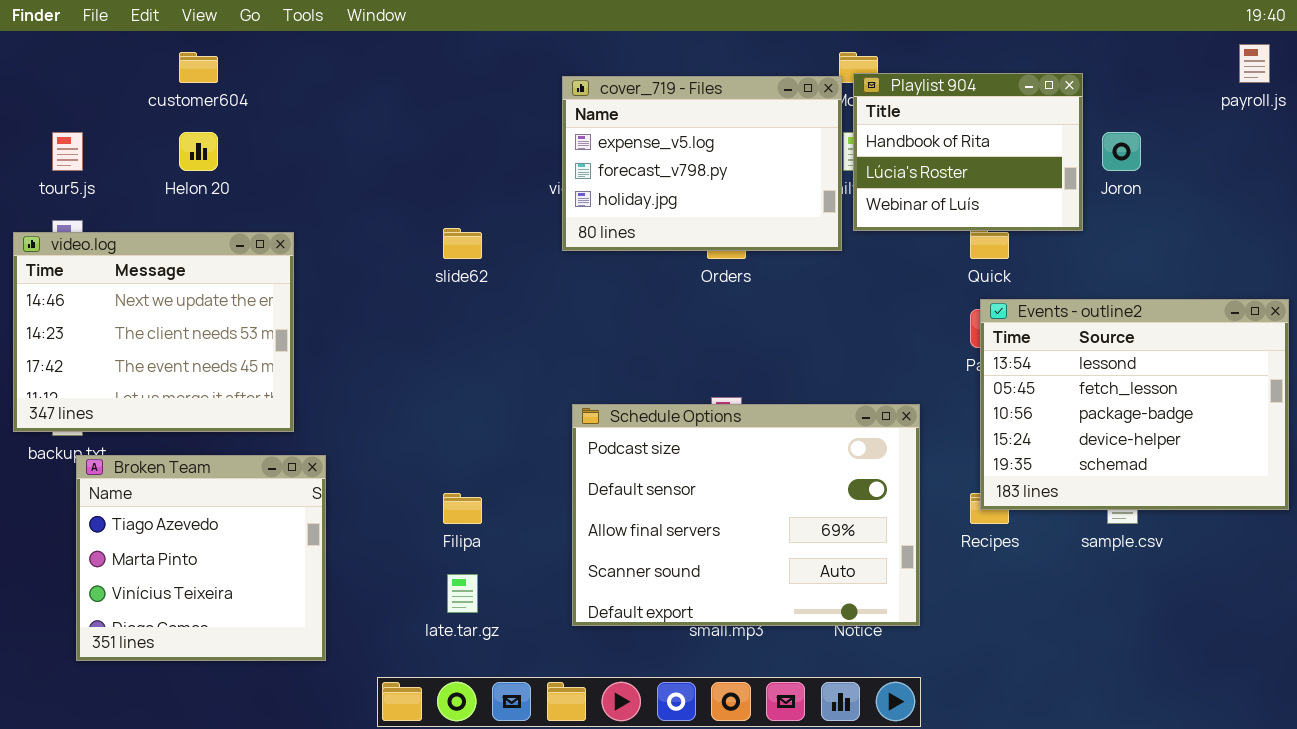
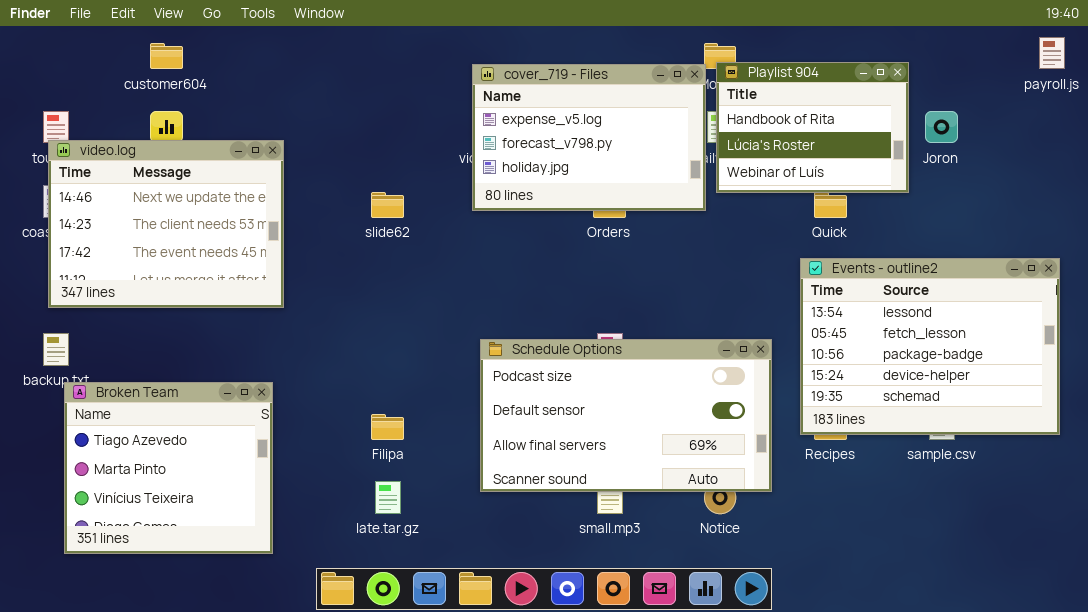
video.log: [13,232,294,432] -> [48,140,284,308], moved
Events - outline2: [980,299,1289,510] -> [800,258,1060,435], moved
Schedule Options: [572,404,920,626] -> [480,339,772,492], resized

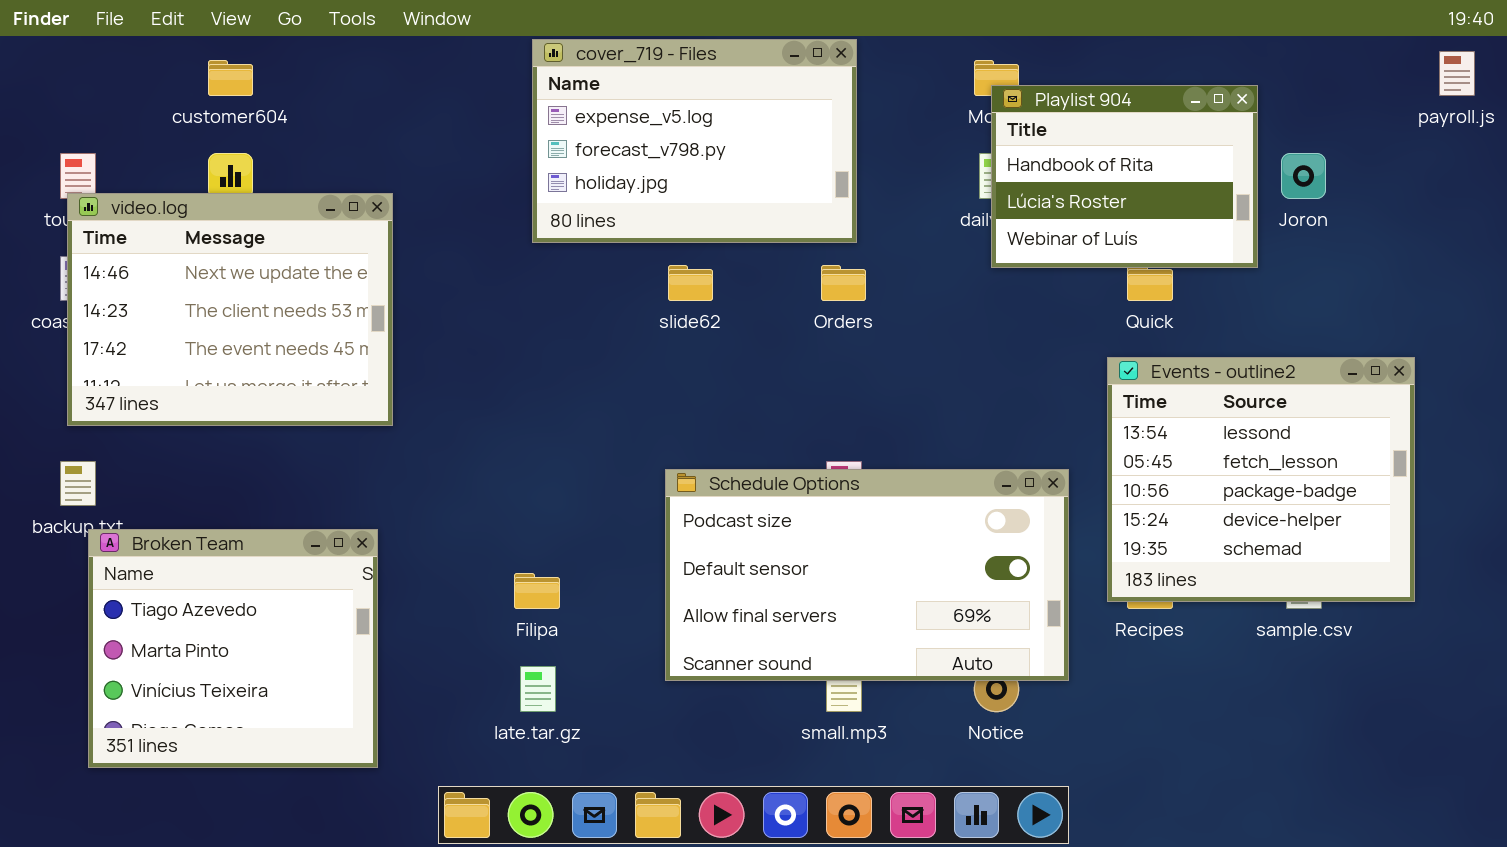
cover_719 - Files: [472,64,706,211] -> [532,39,857,243], moved
slide62: [371,192,404,218] -> [668,265,713,301], moved
Events - outline2: [800,258,1060,435] -> [1107,357,1415,602], resized

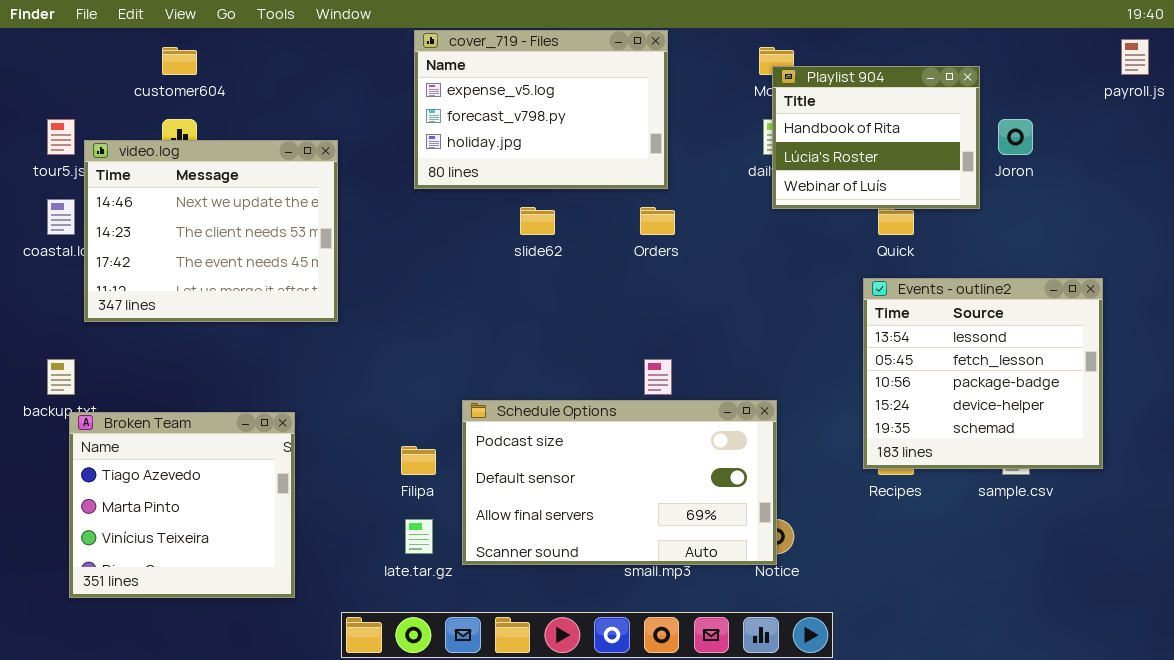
video.log: [67,193,393,426] -> [84,140,338,322], moved
Schedule Options: [665,469,1069,681] -> [462,400,777,565], moved

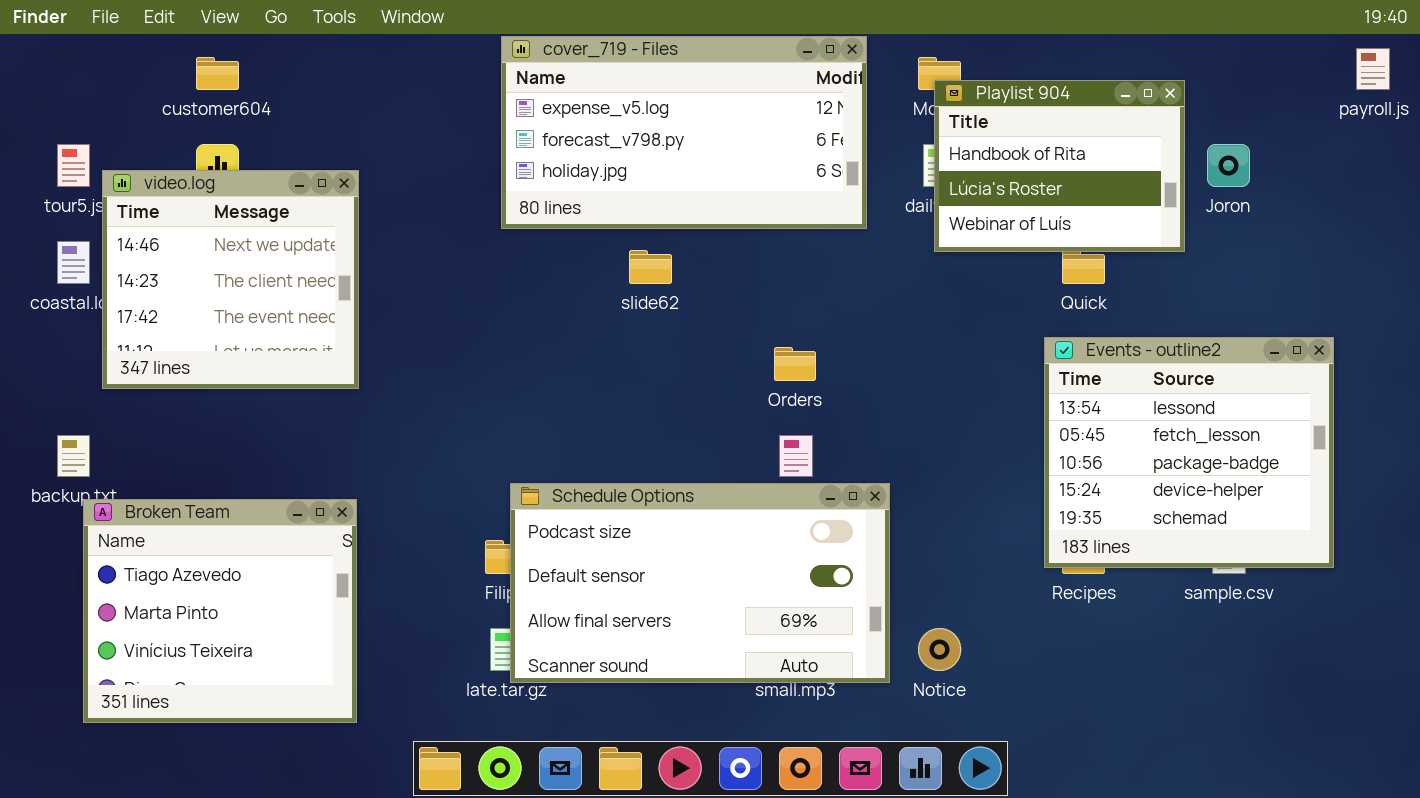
cover_719 - Files: [414,30,668,189] -> [501,36,867,229], resized
video.log: [84,140,338,322] -> [102,170,359,389], resized
Orders: [640,207,675,235] -> [774,347,816,381], moved
Schedule Options: [462,400,777,565] -> [510,483,890,683], moved

